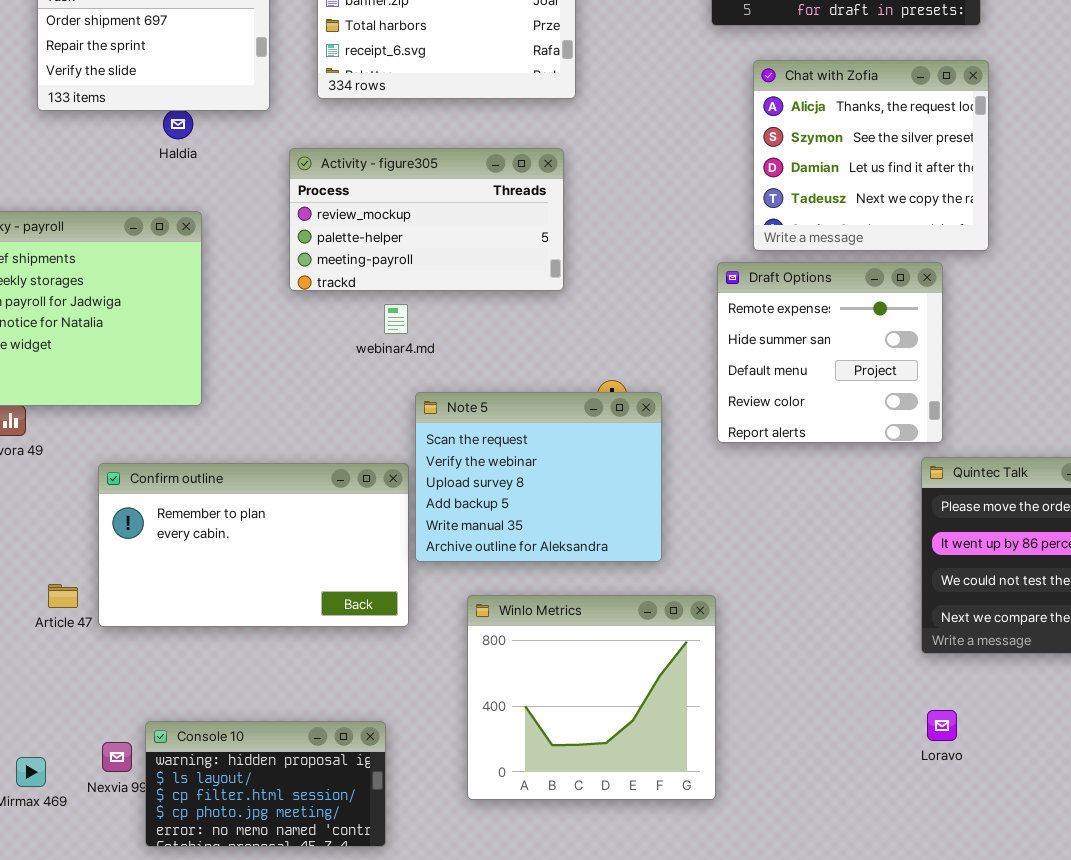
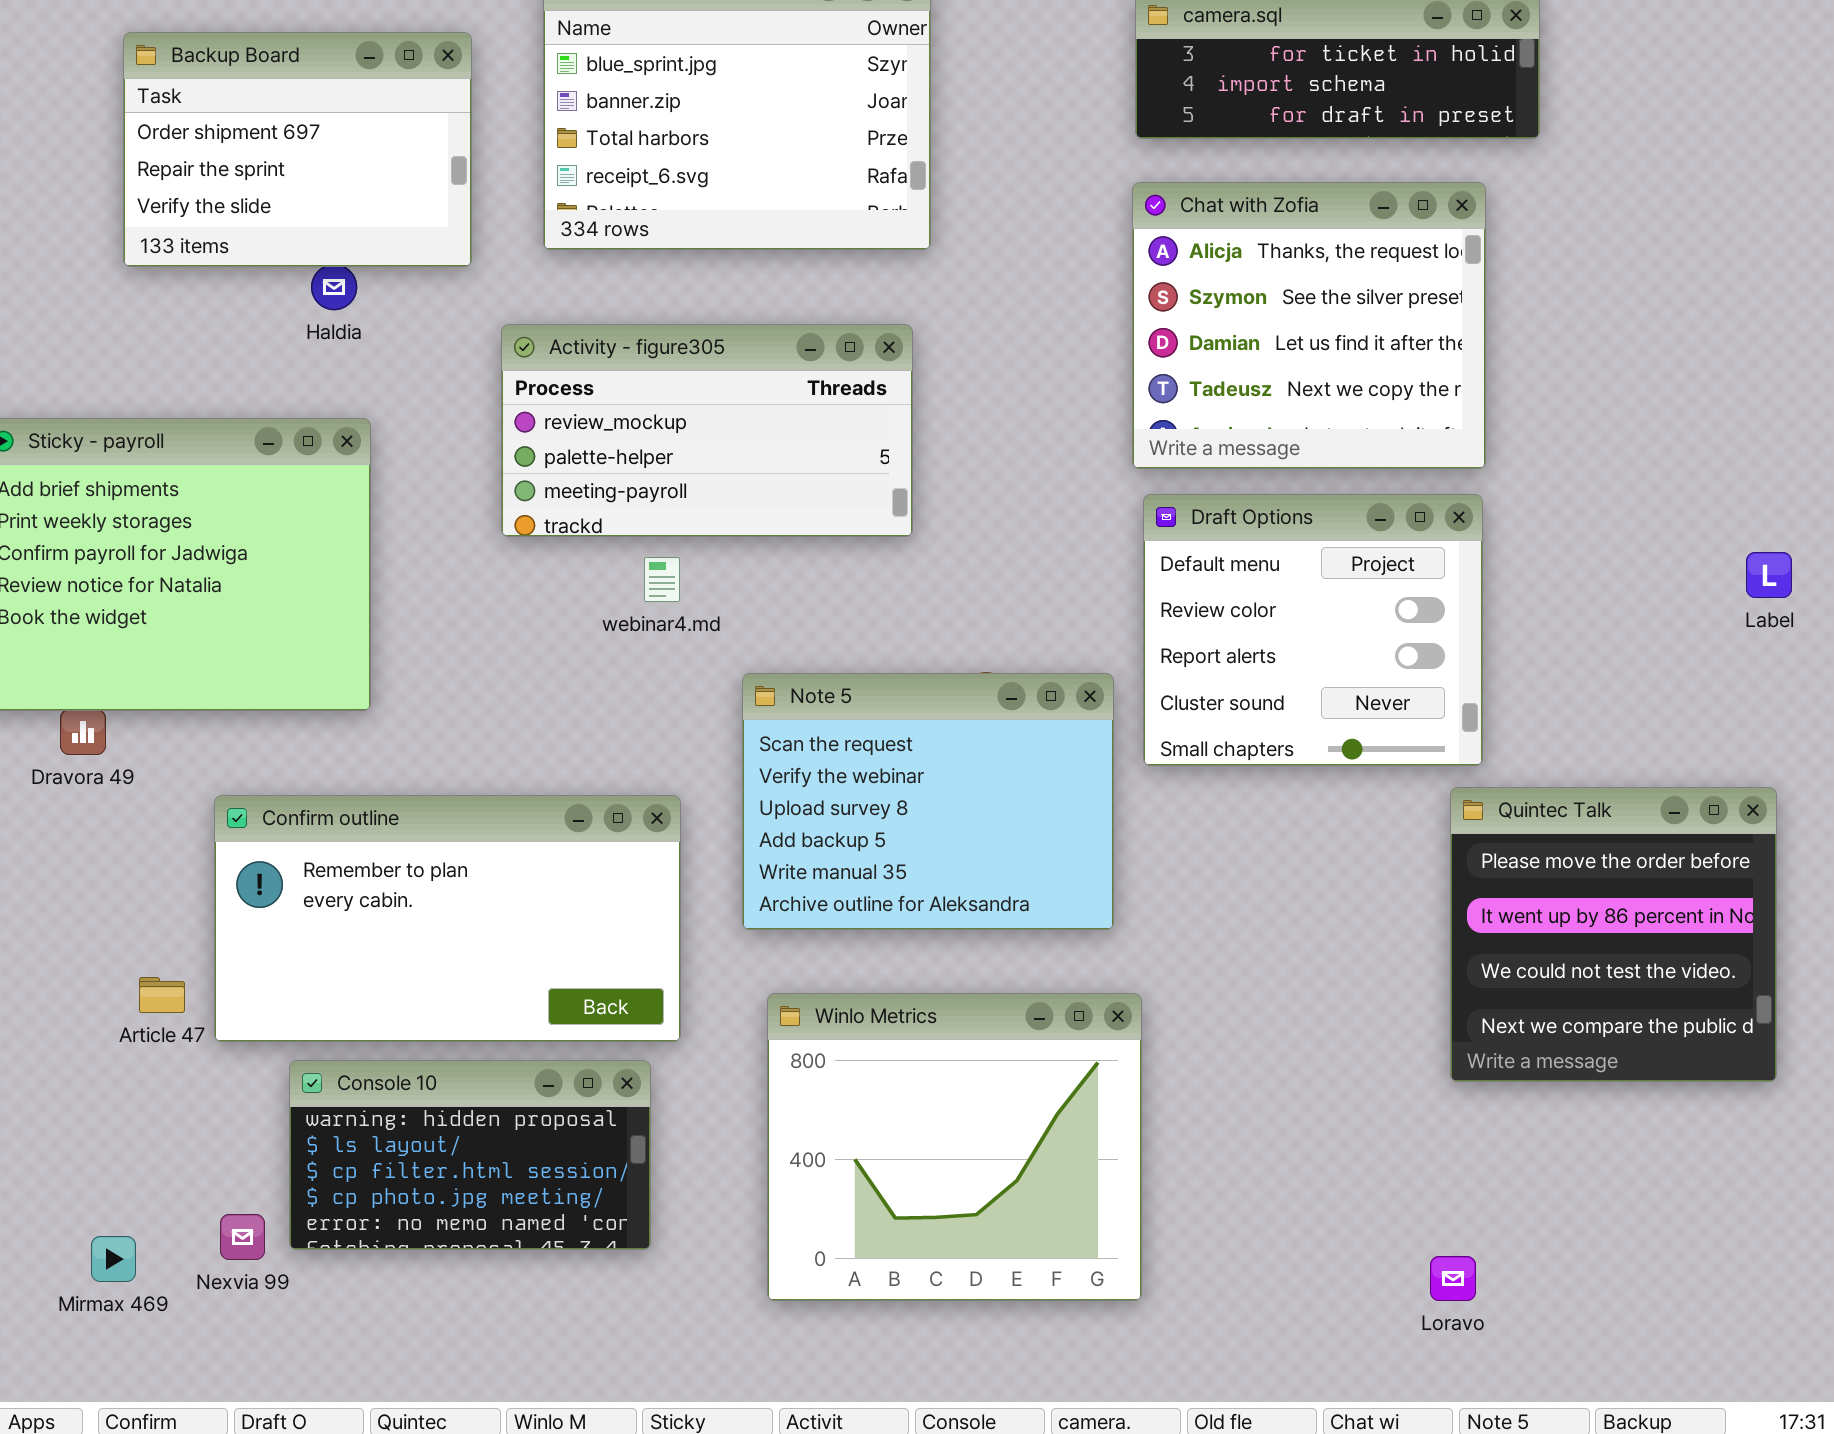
Chat with Zofia: [753,60,989,251] -> [1132,182,1486,469], moved
Draft Options: [717,262,943,443] -> [1143,494,1483,766], scrolled down 2 rows
Note 5: [415,392,662,562] -> [742,673,1114,930], moved
Loravo: [927,710,957,741] -> [1430,1256,1476,1301], moved
Console 10: [145,721,386,847] -> [289,1060,651,1250], moved

